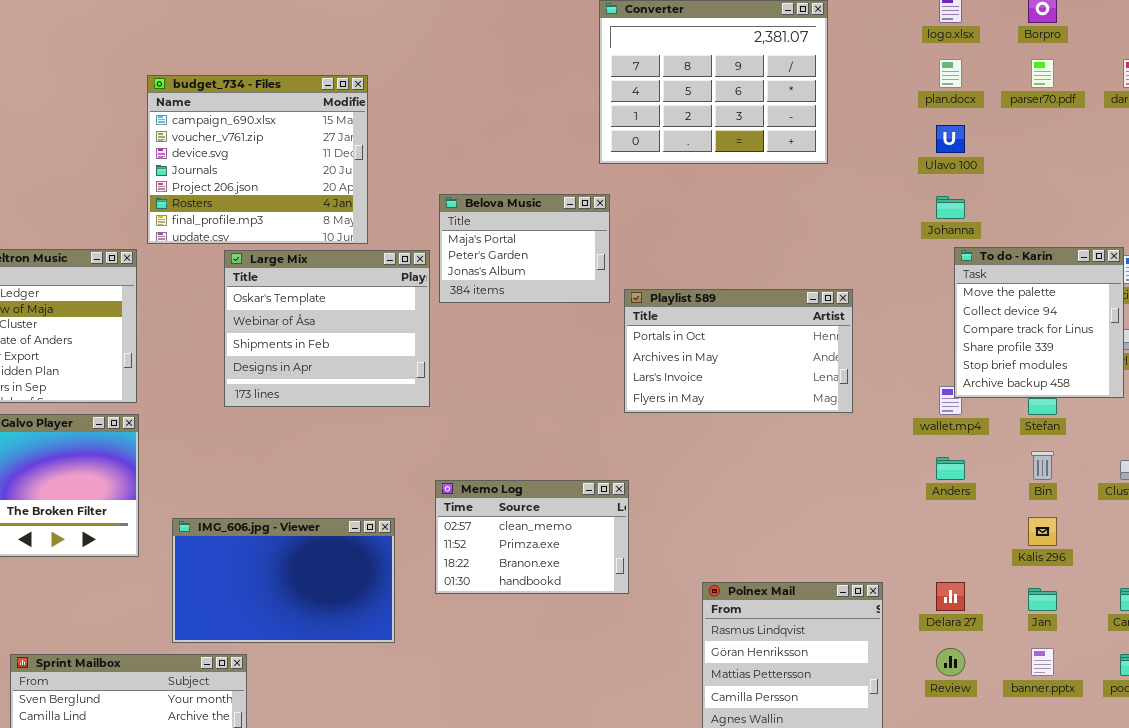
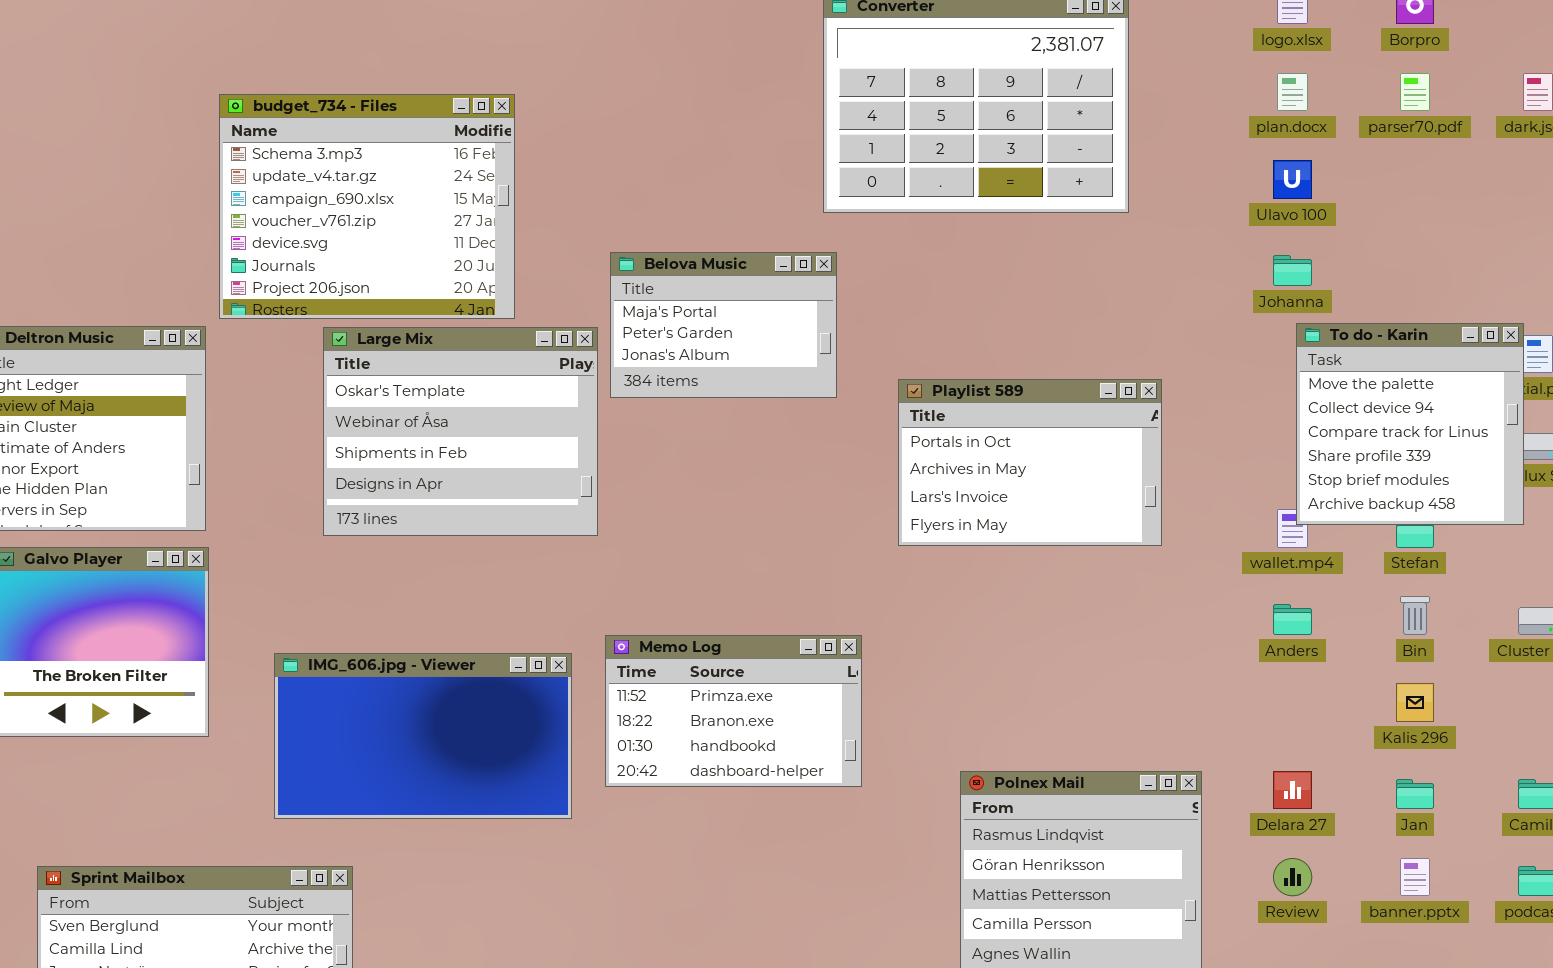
budget_734 - Files: [147,75,368,244] -> [219,94,515,319], scrolled up 2 rows
Playlist 589: [624,289,853,413] -> [898,379,1162,546], resized
Memo Log: [435,480,629,594] -> [605,635,862,787], scrolled down 1 row
IMG_606.jpg - Viewer: [172,518,395,643] -> [274,653,572,819], moved

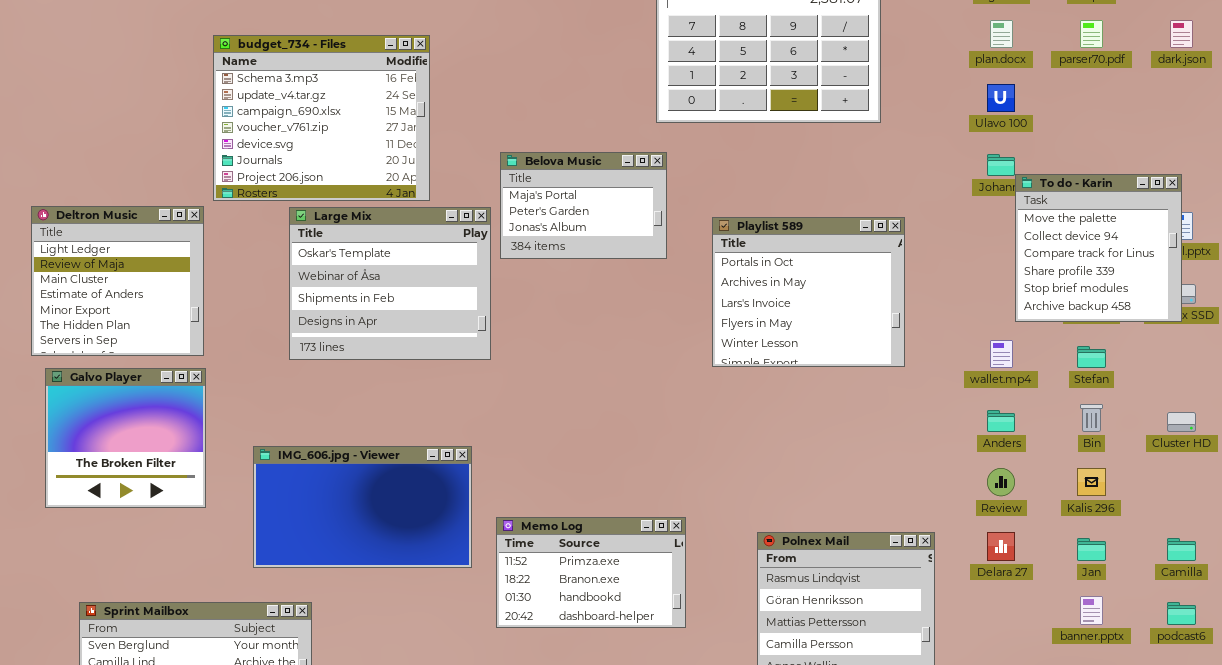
To do - Karin: [1296,323,1524,525] -> [1015,174,1182,322], moved
Playlist 589: [898,379,1162,546] -> [712,217,905,367], resized
Memo Log: [605,635,862,787] -> [496,517,686,628], moved
Review: [1273,858,1312,896] -> [987,468,1015,496], moved

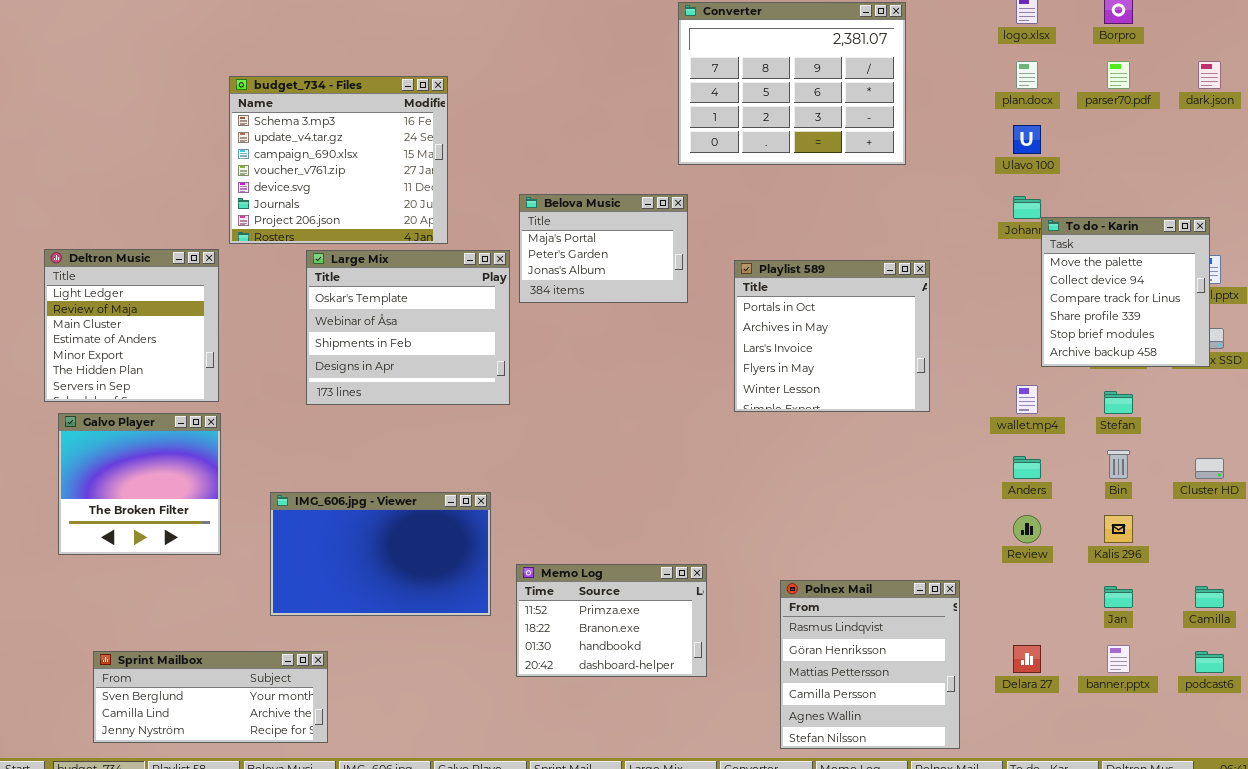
Delara 27: [987,532,1015,561] -> [1013,645,1041,673], moved

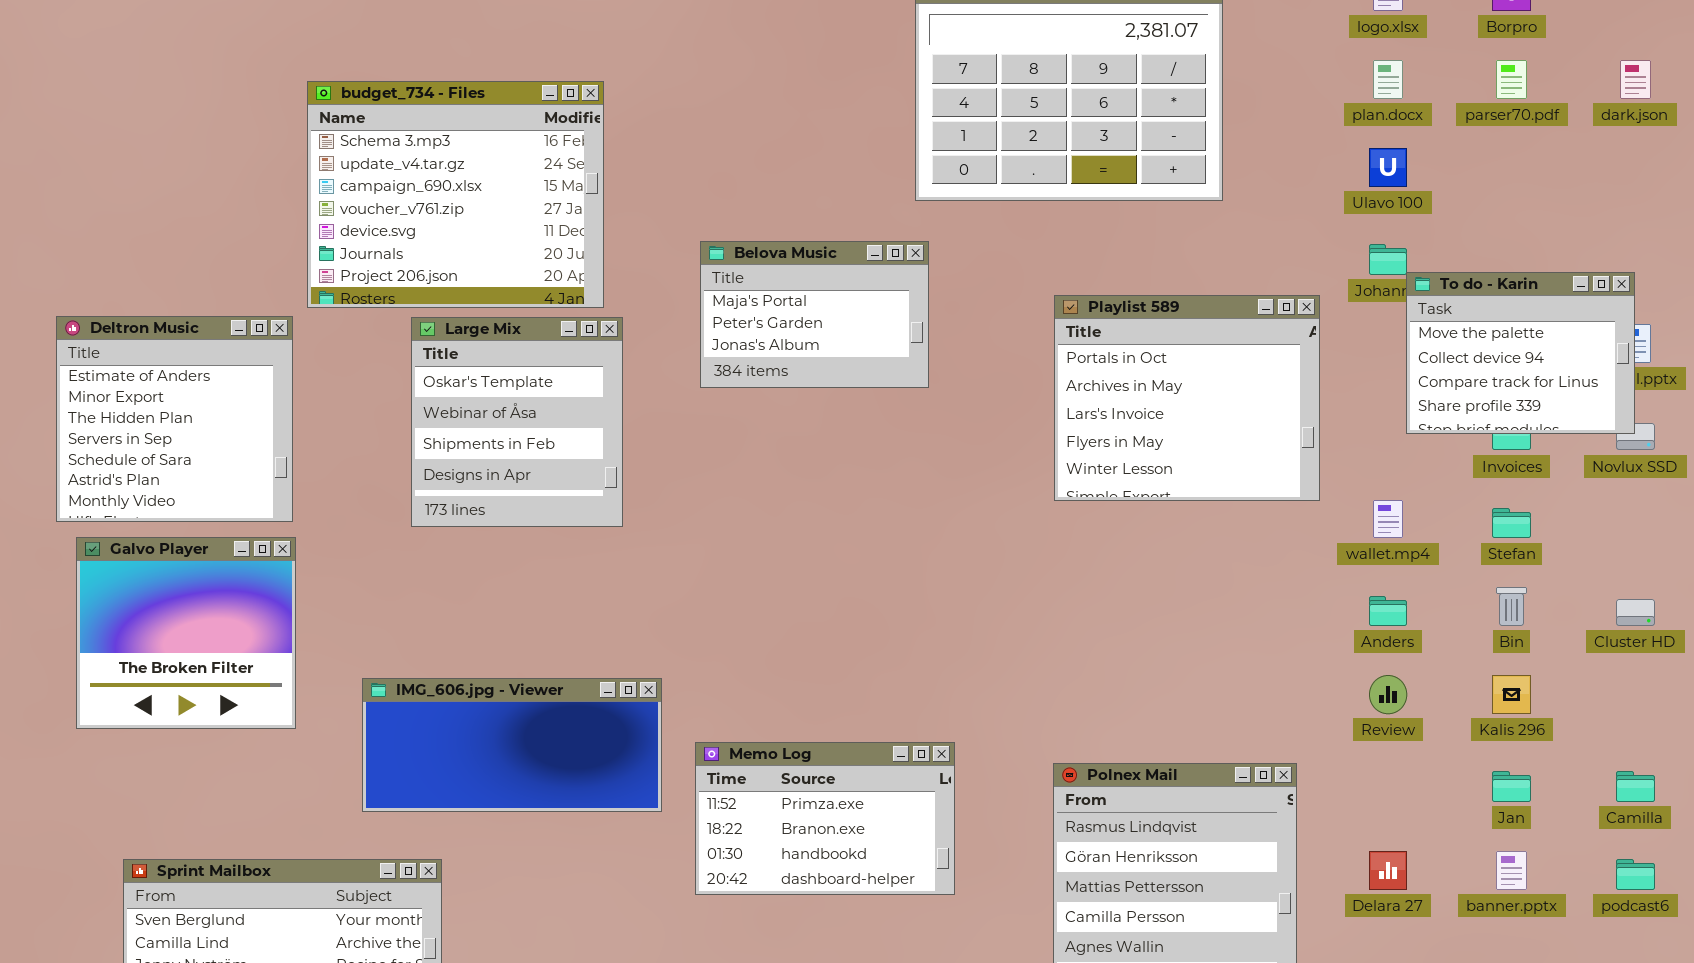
To do - Karin: [1041,217,1210,367] -> [1406,272,1635,434], resized
Deltron Music: [44,249,219,402] -> [56,316,293,522], scrolled down 3 rows
Large Mix: [306,250,510,405] -> [411,317,623,527], resized
Playlist 589: [734,260,930,412] -> [1054,295,1320,501], moved
IMG_606.jpg - Viewer: [270,492,491,616] -> [362,678,662,812], resized

